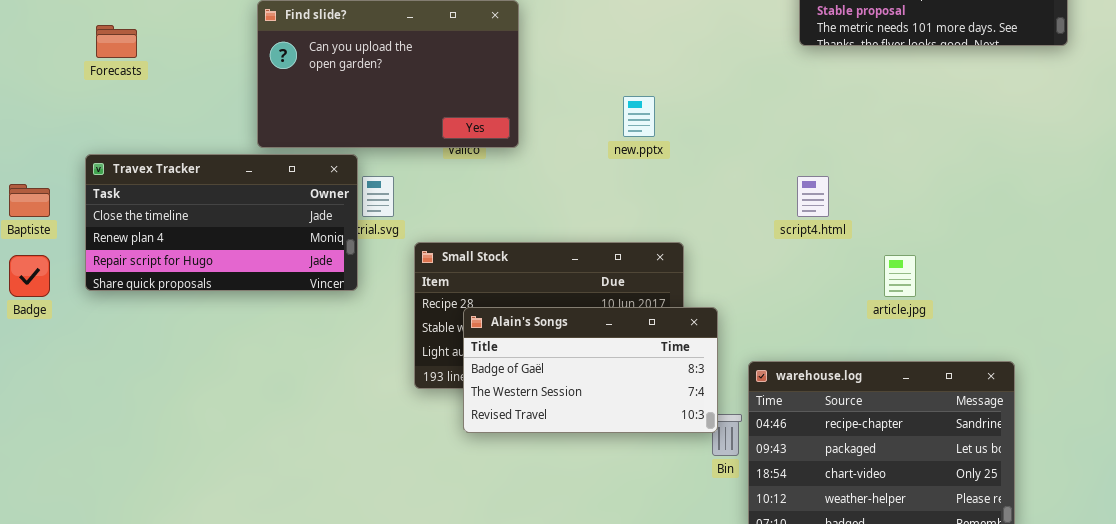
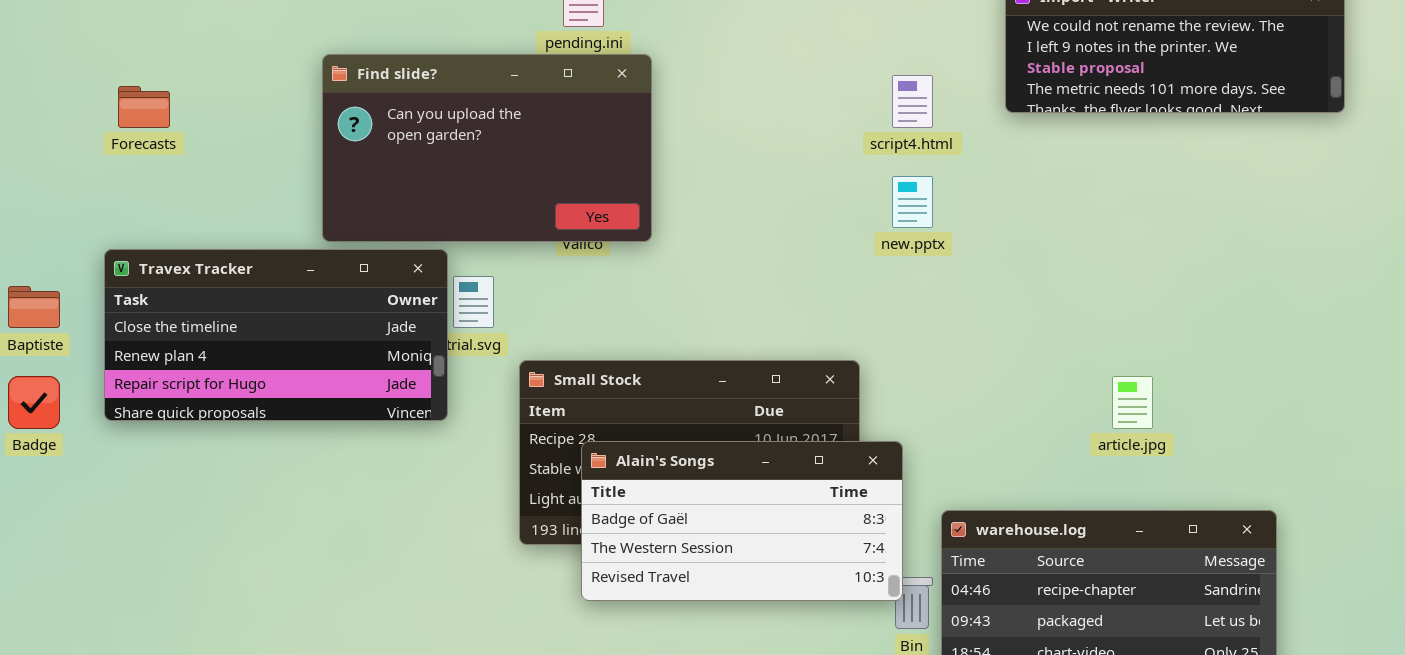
new.pptx: [623,96,655,137] -> [892,176,933,228], moved
script4.html: [797,176,829,217] -> [892,75,933,128], moved

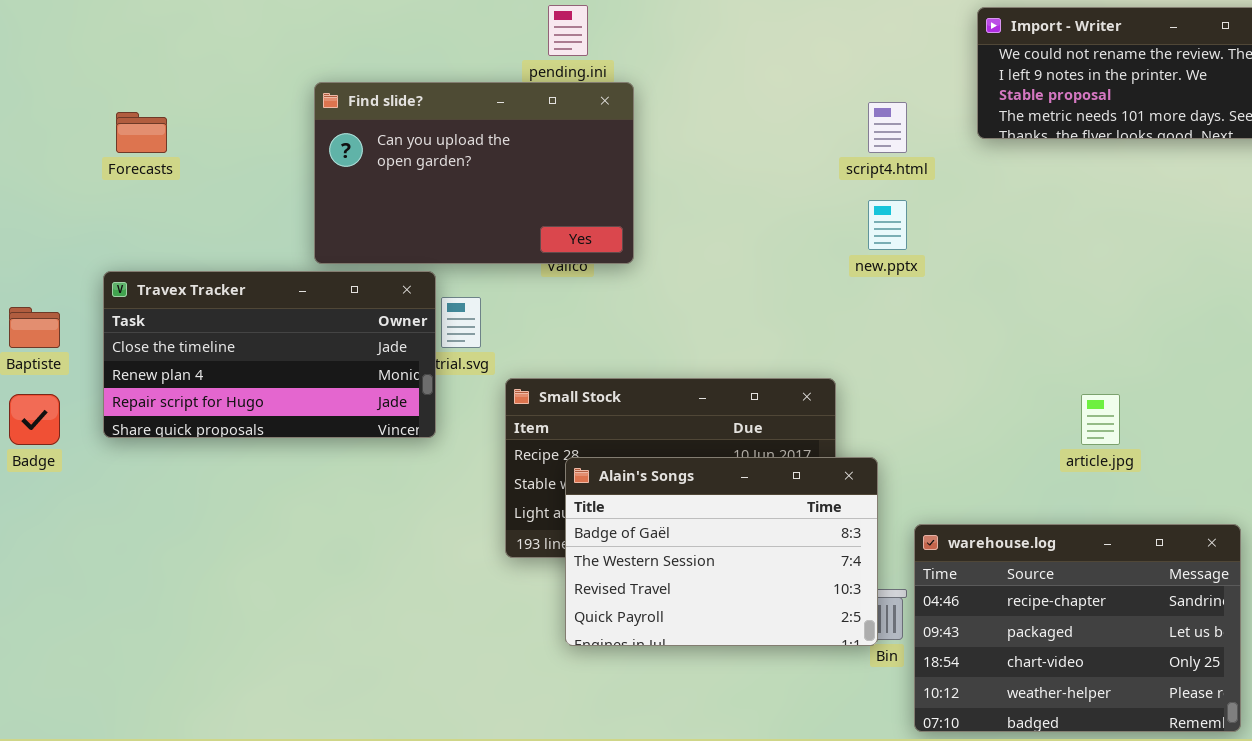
Alain's Songs: [581,441,903,601] -> [565,457,878,646], resized

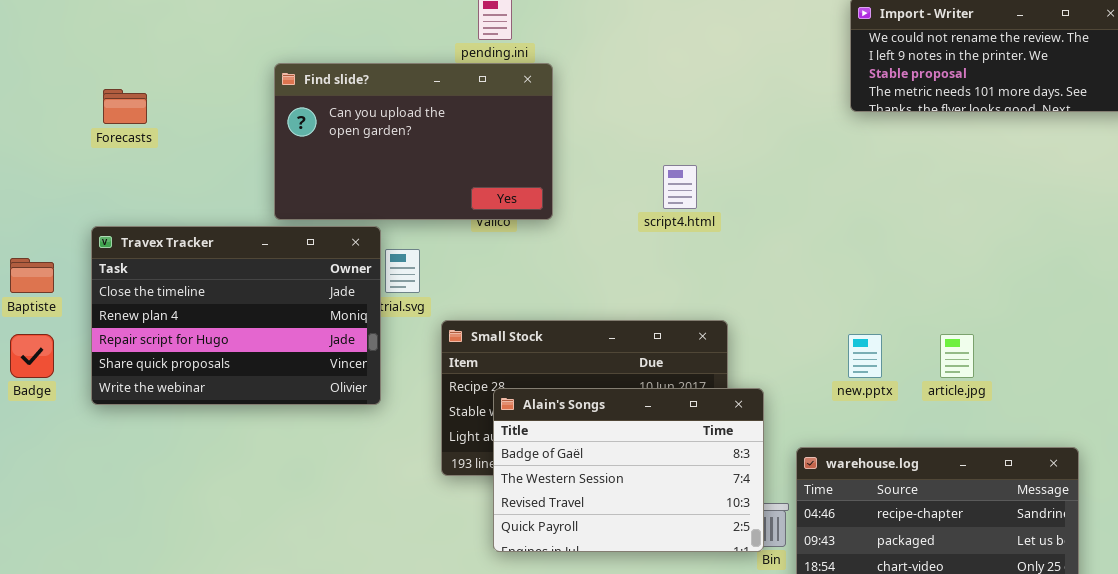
script4.html: [868,102,907,153] -> [663,165,697,209], moved
new.pptx: [868,200,907,250] -> [848,334,882,378], moved
Travex Tracker: [103,271,436,438] -> [91,226,381,405], resized

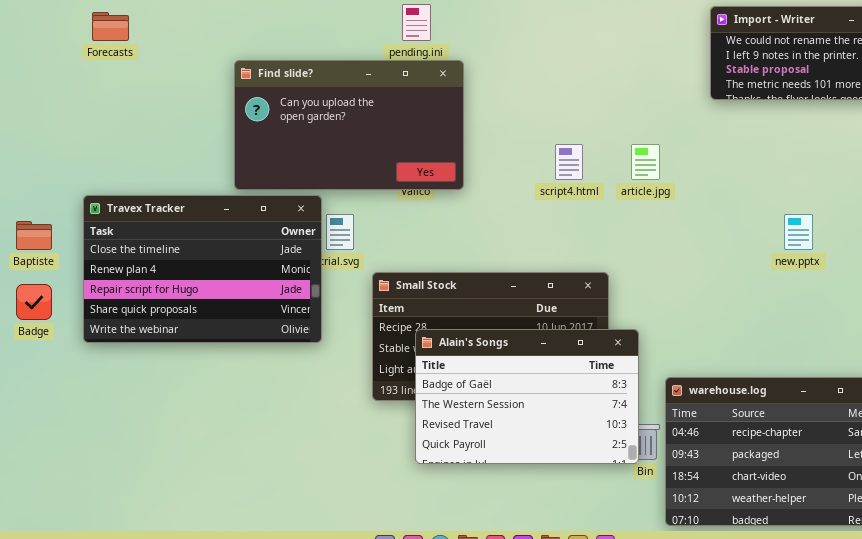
Forecasts: [103,89,147,124] -> [92,12,129,41], moved
new.pptx: [848,334,882,378] -> [784,214,813,250], moved
article.jpg: [940,334,974,378] -> [631,144,660,180], moved

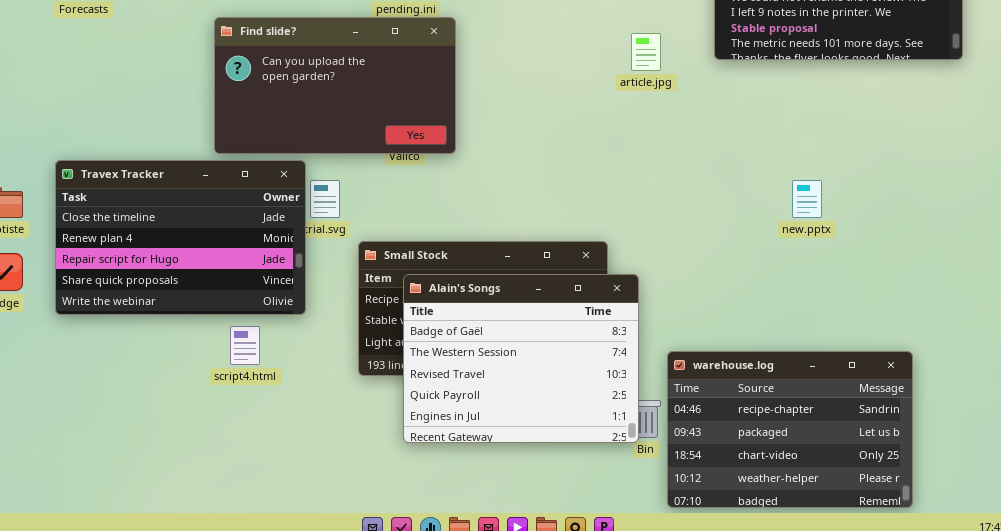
script4.html: [555,144,583,180] -> [230,326,260,365], moved
article.jpg: [631,144,660,180] -> [631,33,661,71], moved
Alain's Songs: [415,329,639,464] -> [403,274,639,443], resized

